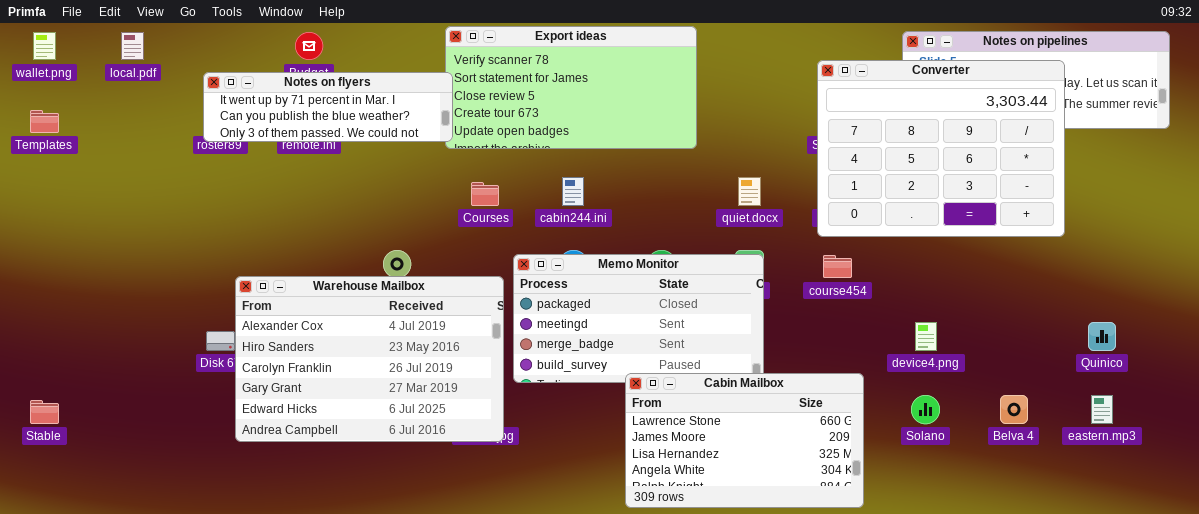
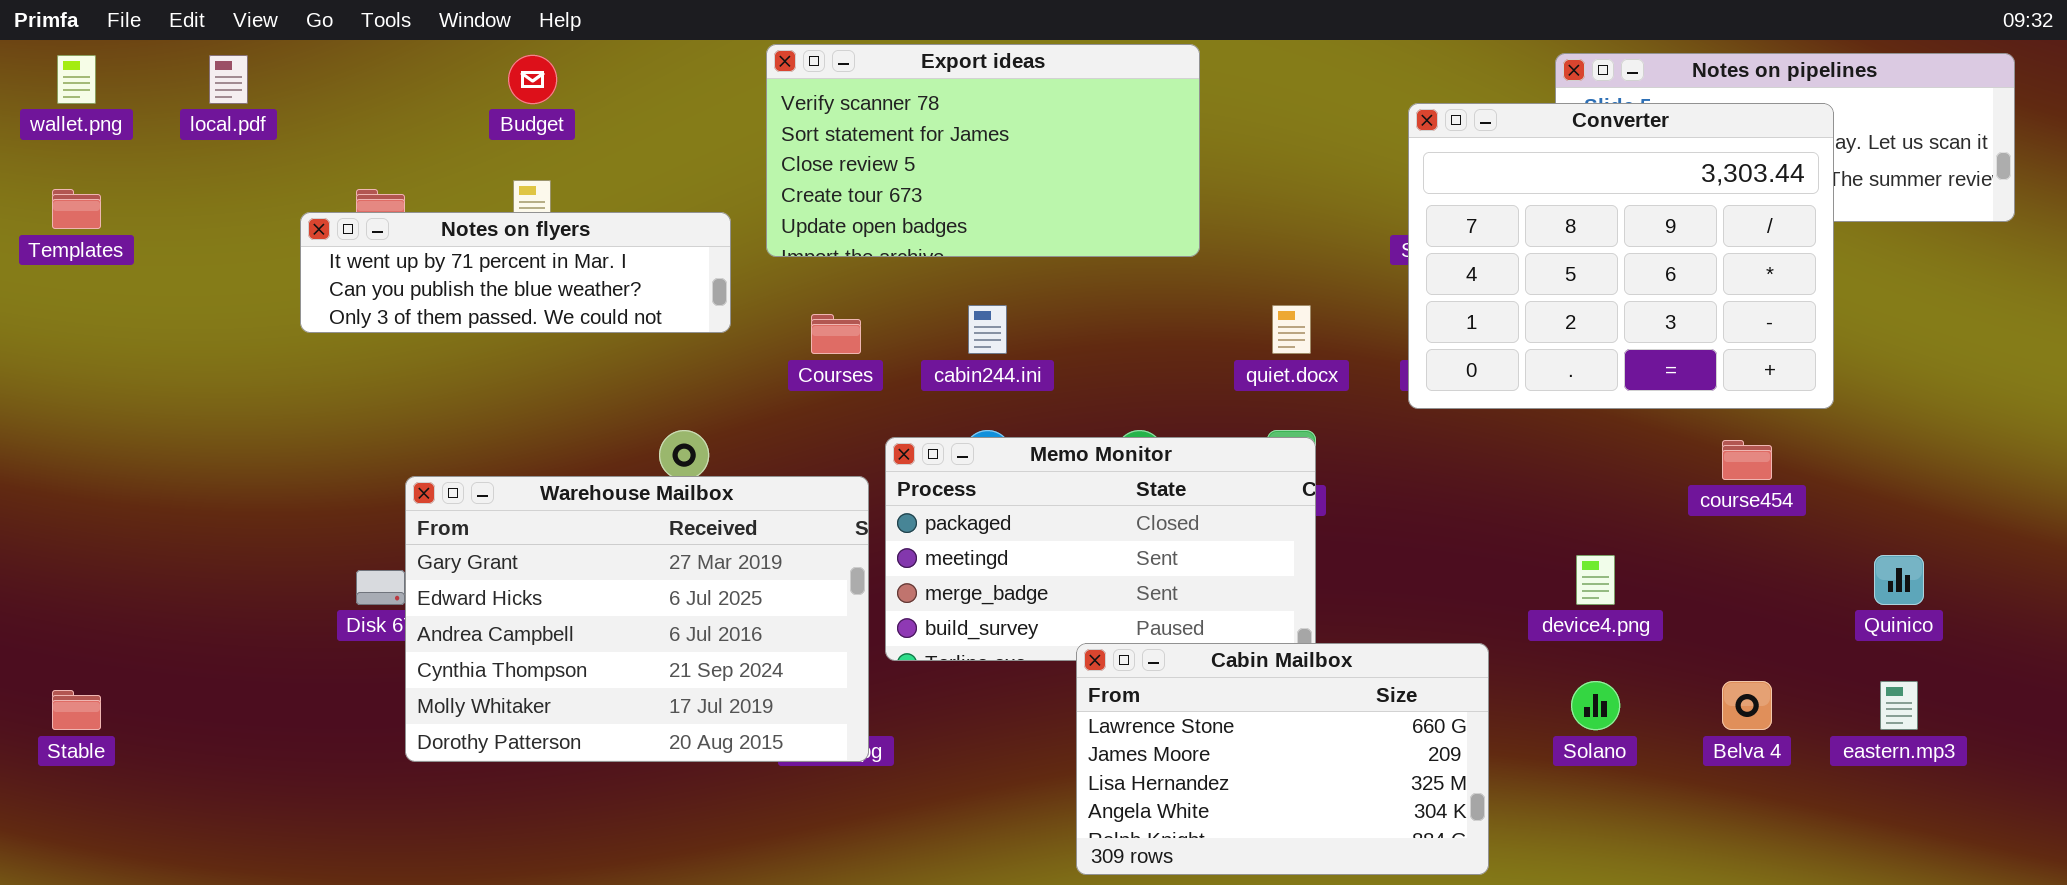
Notes on flyers: [203,72,453,142] -> [300,212,731,333], moved
course454: [823,255,852,278] -> [1722,440,1772,480], moved
Warehouse Mailbox: [235,276,504,442] -> [405,476,869,762], scrolled down 3 rows

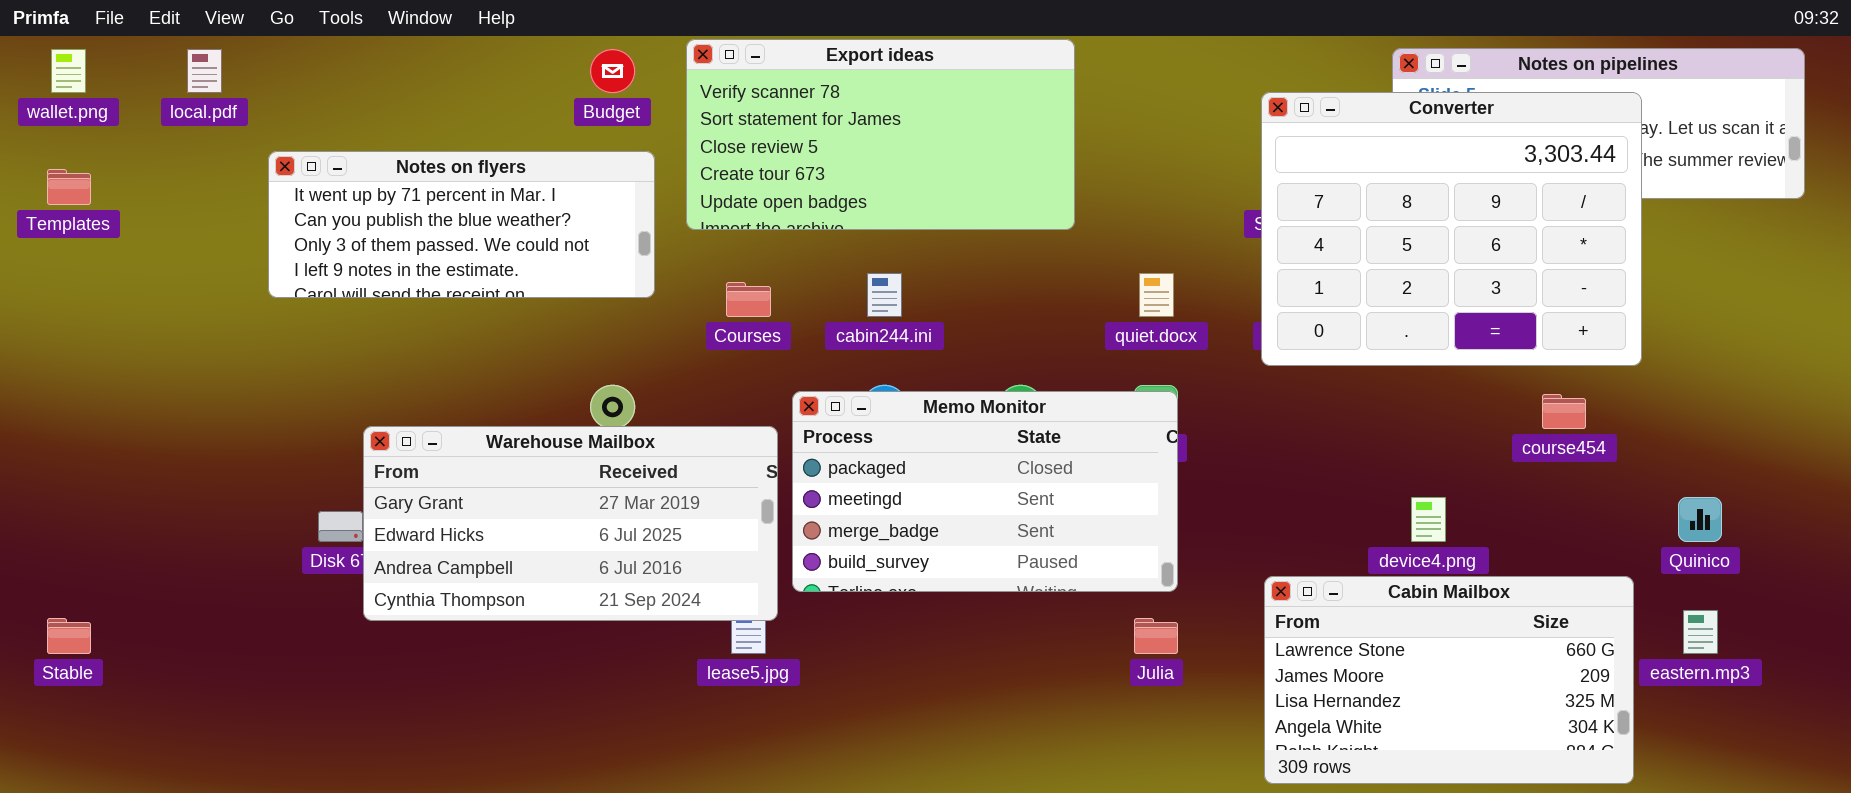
Budget: [508,55,557,104] -> [590,49,635,93], moved
Notes on flyers: [300,212,731,333] -> [268,151,655,298], resized
Warehouse Mailbox: [405,476,869,762] -> [363,426,778,621], resized
Cabin Mailbox: [1076,643,1489,875] -> [1264,576,1634,784], moved

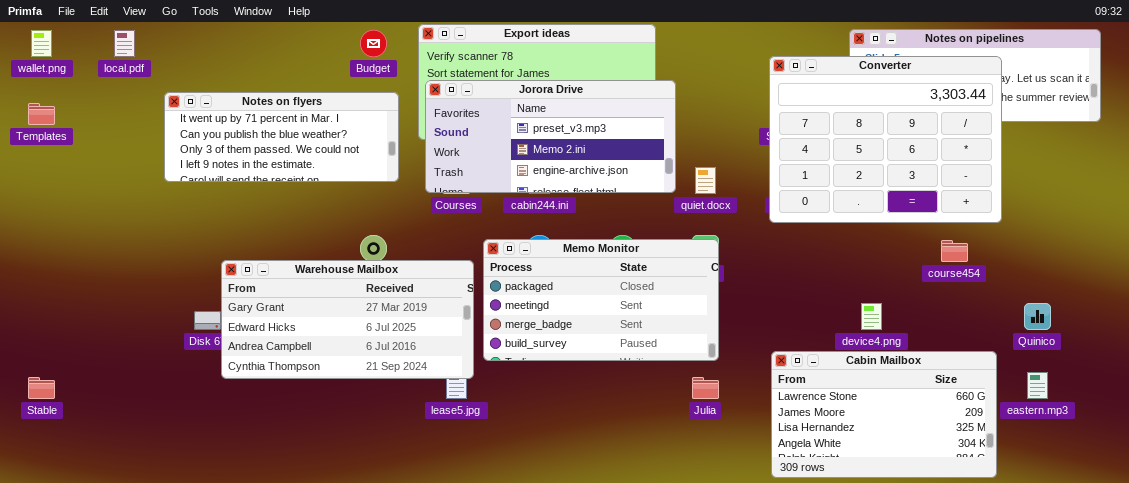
Jorora Drive: none -> [425,80,676,193], opened

